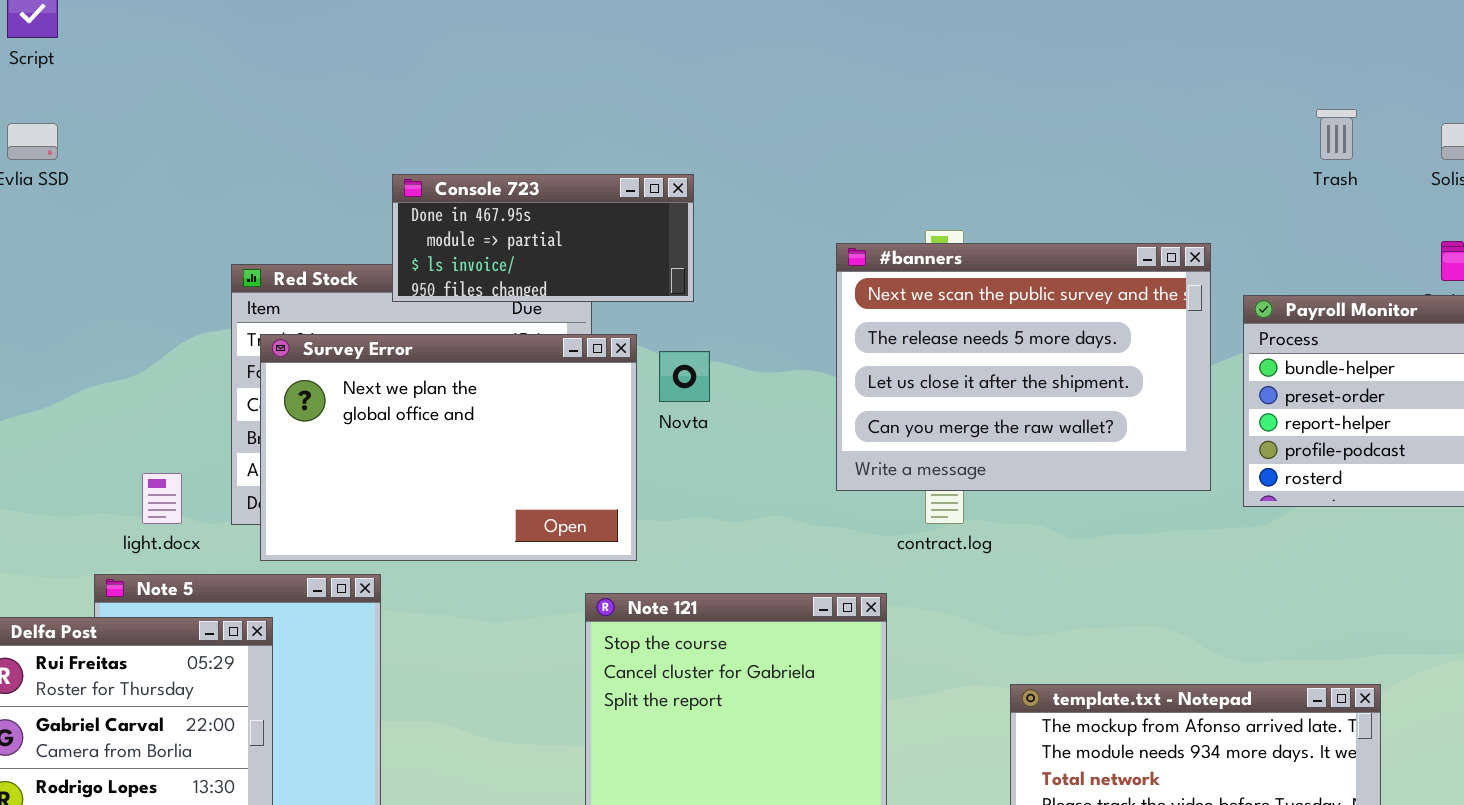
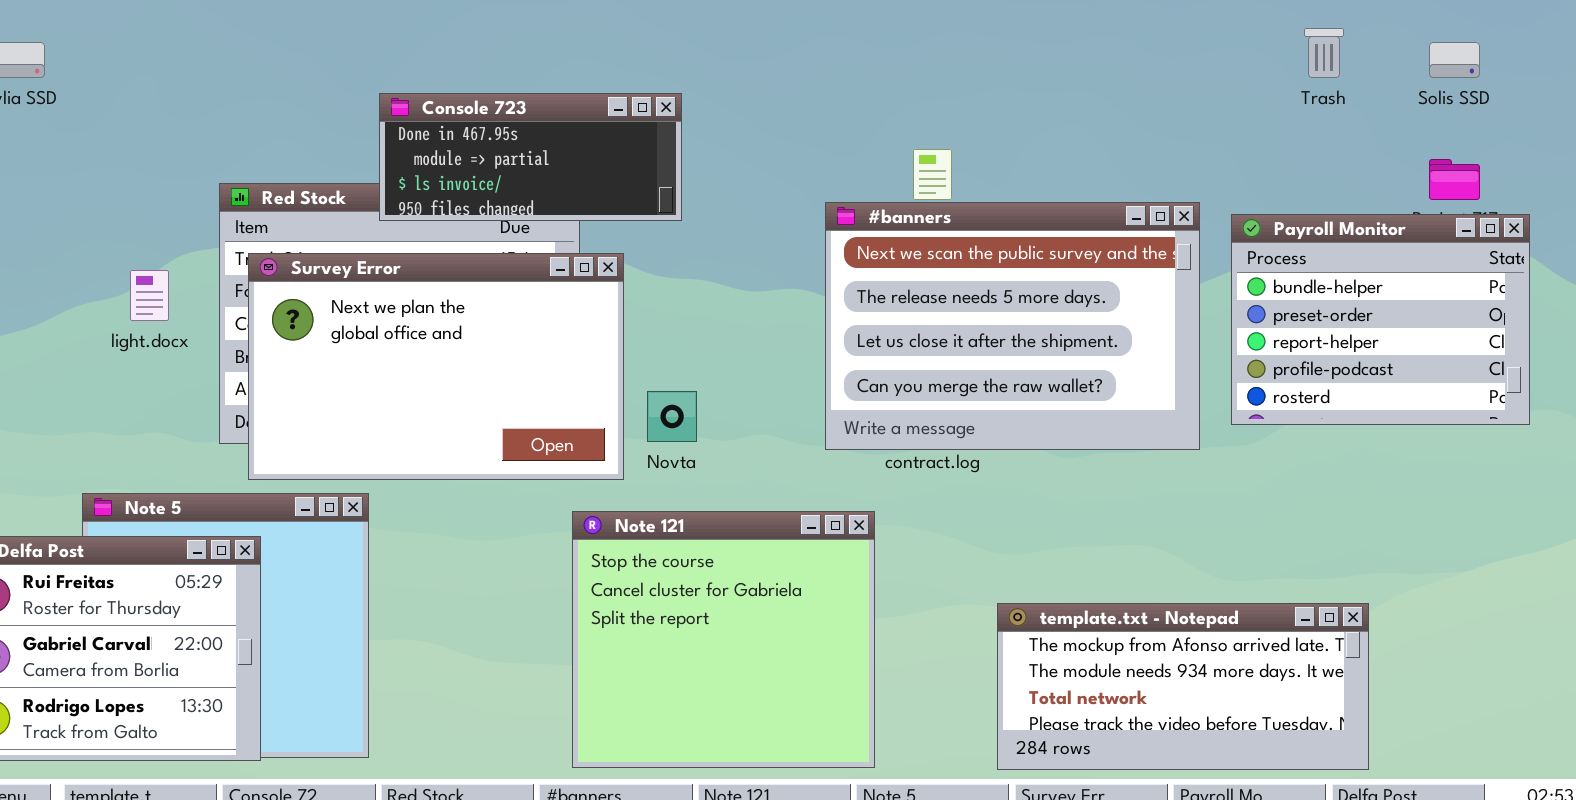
#banners: [836,243,1211,491] -> [825,202,1200,450], moved
Novta: [659,351,710,402] -> [647,391,697,442], moved
light.docx: [142,473,182,524] -> [130,270,169,321], moved

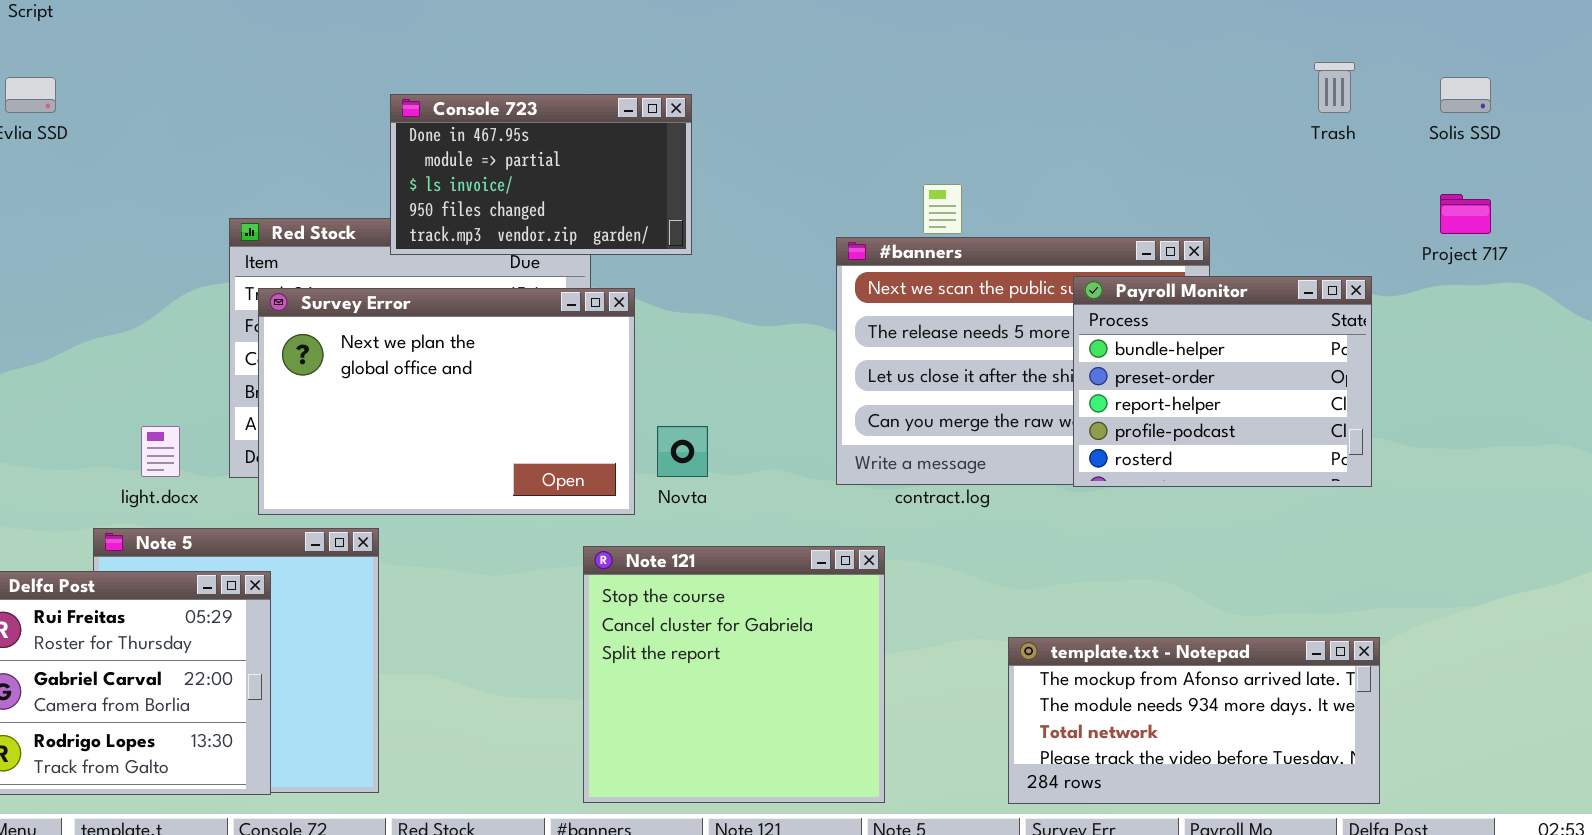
Console 723: [379,93,682,221] -> [390,94,692,255], resized
Payroll Monitor: [1231,214,1530,425] -> [1073,276,1372,487], moved
light.docx: [130,270,169,321] -> [141,426,180,477], moved

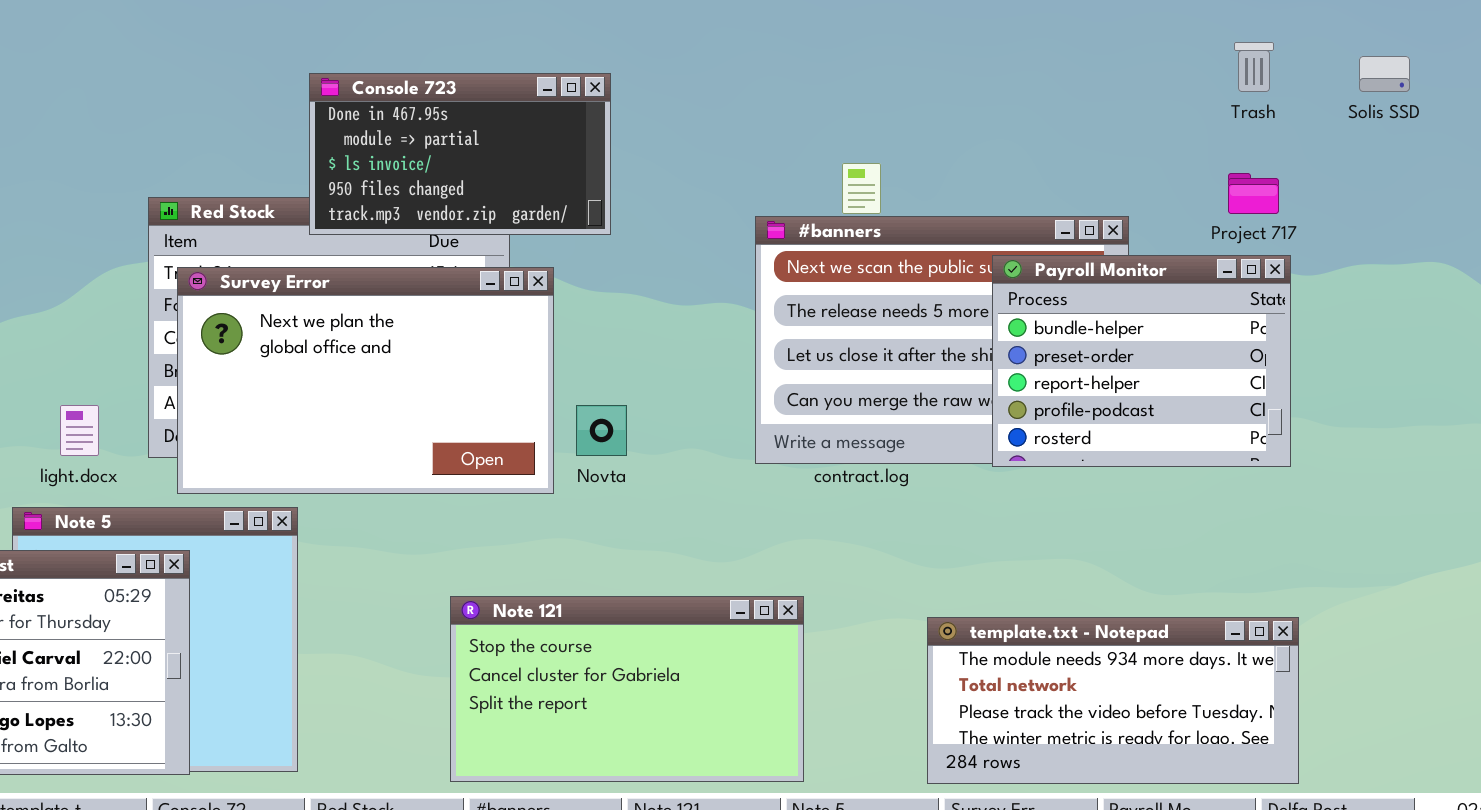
Project 717: [1440,194,1491,234] -> [1228,173,1279,214], moved
Note 121: [583,546,885,803] -> [450,596,804,782], resized
template.txt - Notepad: [1008,637,1380,804] -> [927,617,1299,784], scrolled down 1 row

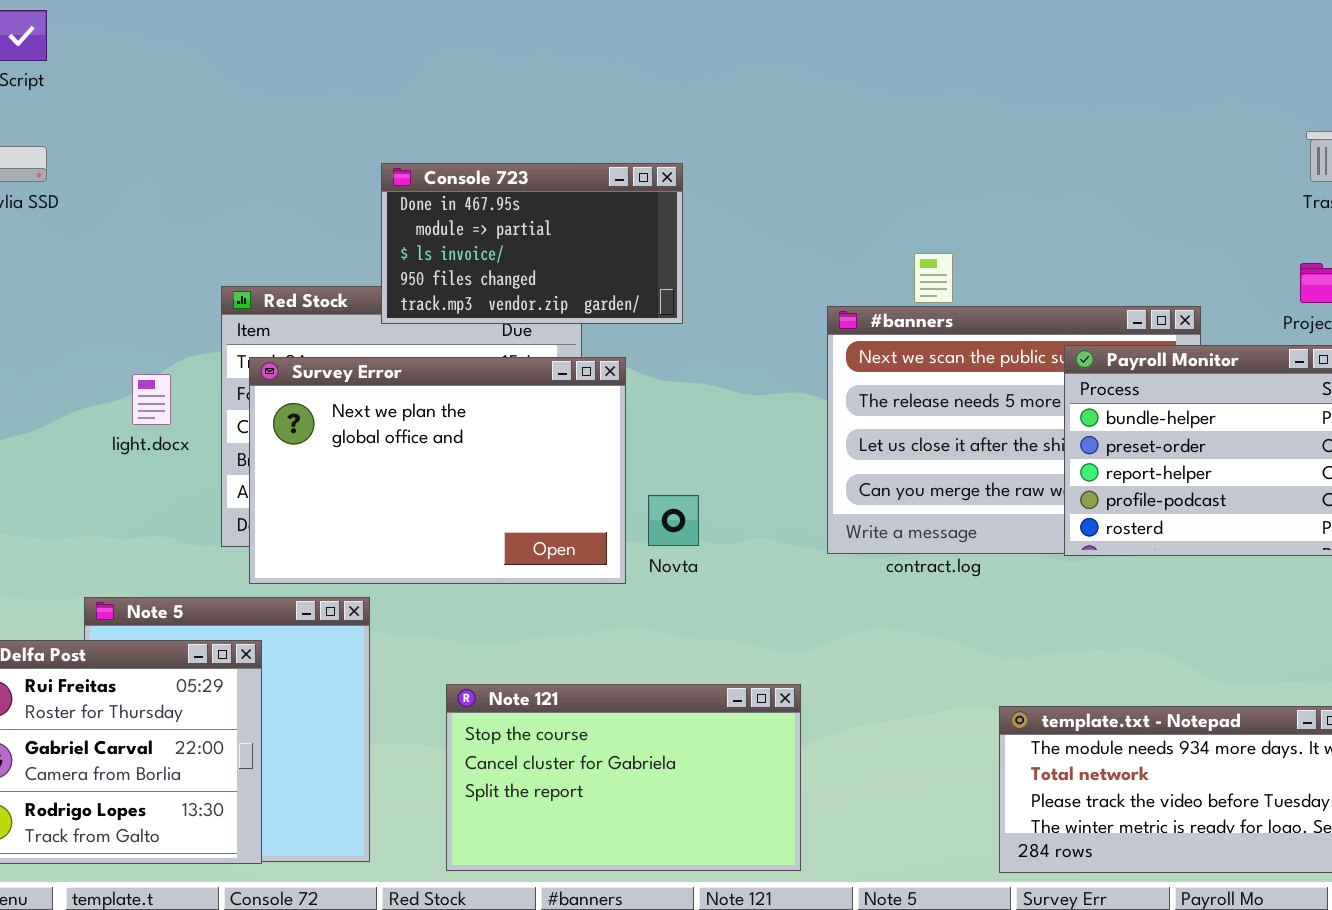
light.docx: [60,405,99,456] -> [132,374,171,425], moved
Note 121: [450,596,804,782] -> [446,684,801,871], moved

